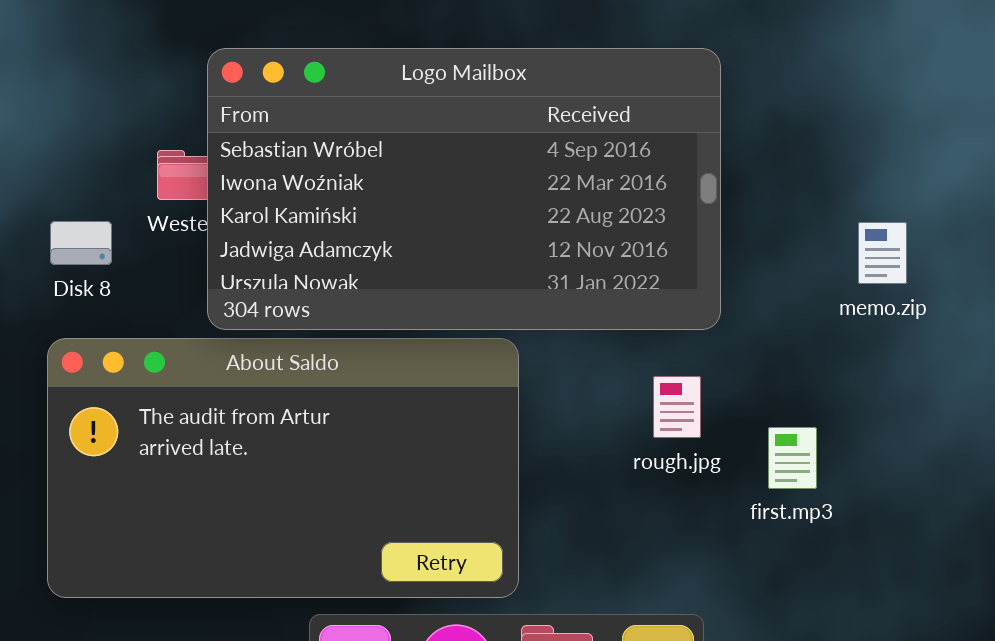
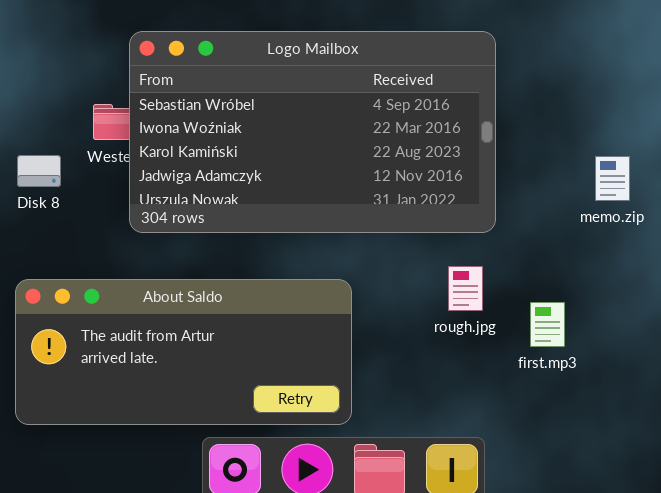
About Saldo: [47,338,519,598] -> [15,279,352,425], resized

